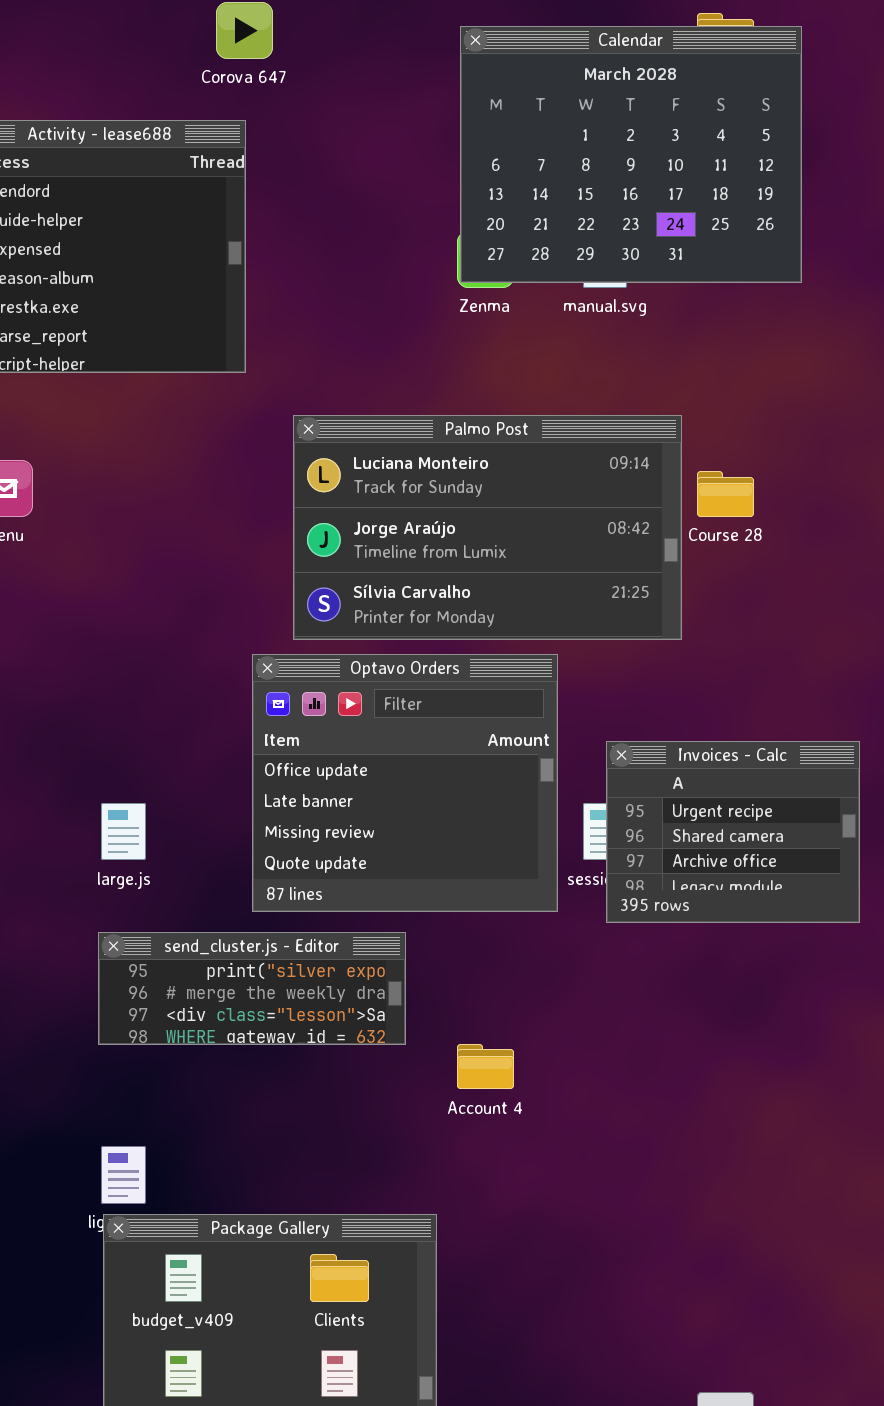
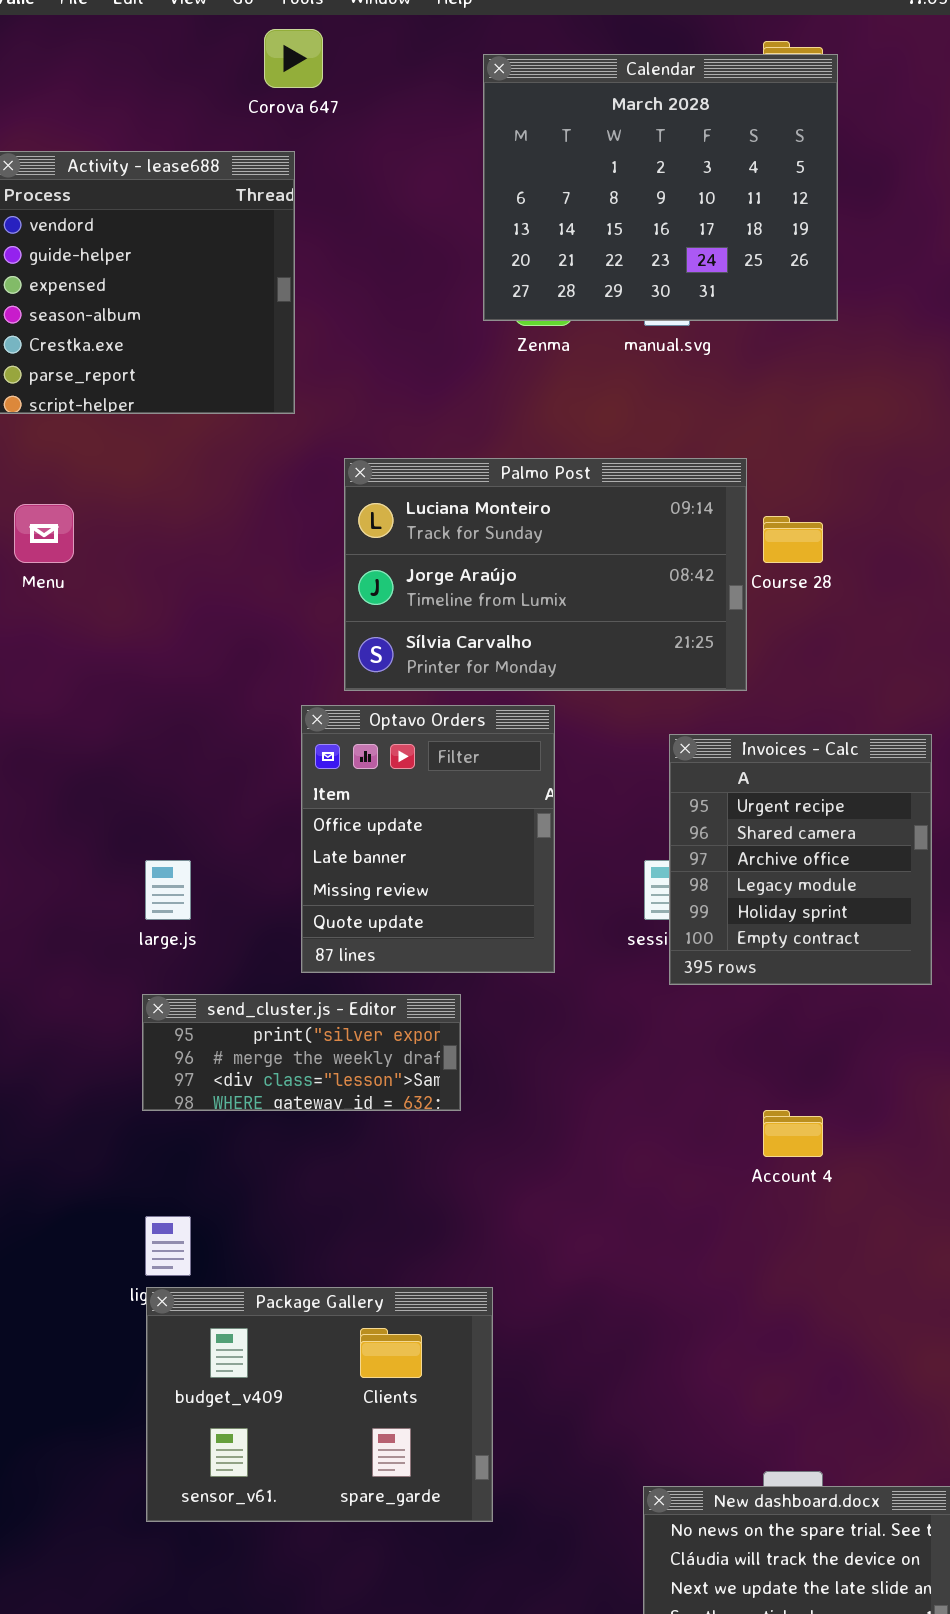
Calendar: [460,26,802,283] -> [483,54,838,321], moved
Optavo Orders: [252,654,558,912] -> [301,705,555,973], resized
Invoices - Calc: [606,741,860,923] -> [669,734,932,985], resized
Account 4: [457,1044,514,1089] -> [763,1110,823,1157], moved

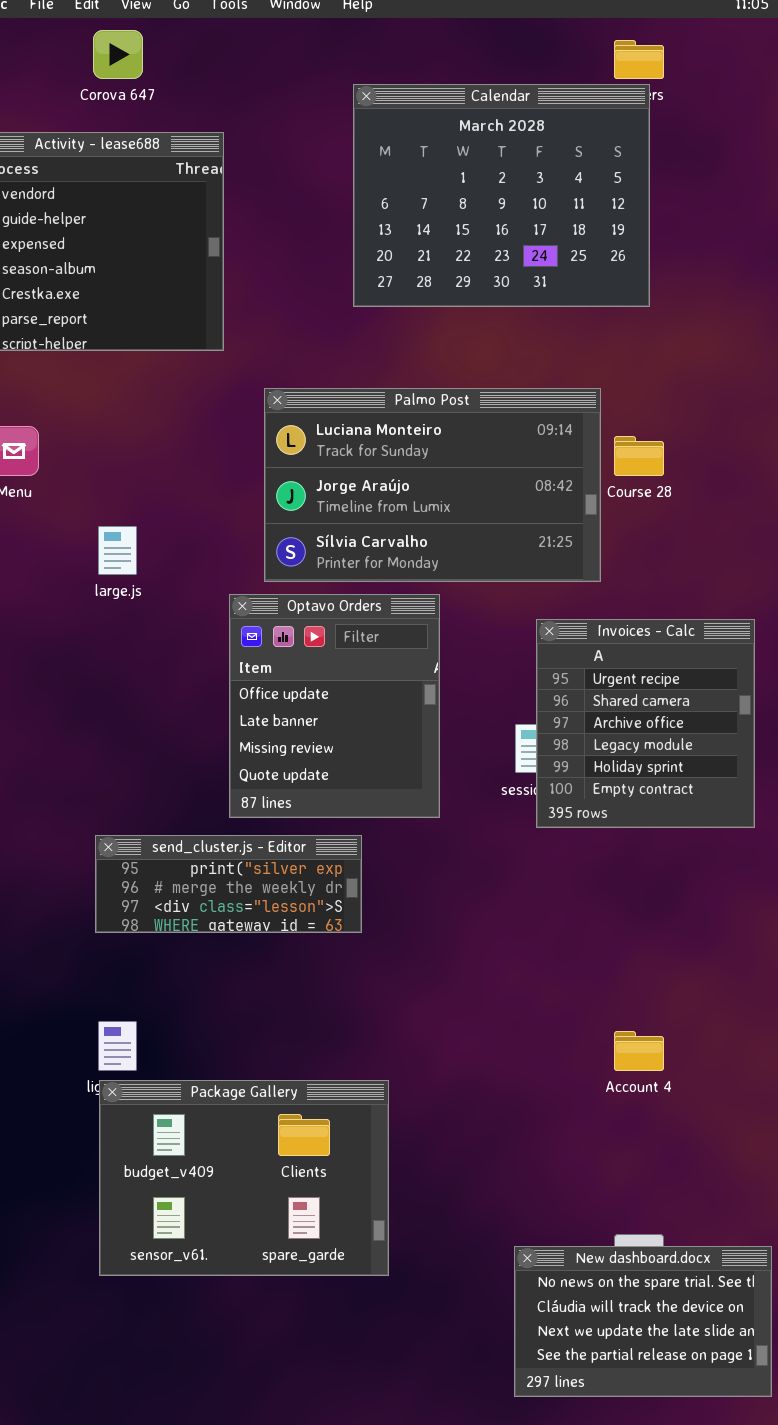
Corova 647: [264,29,323,88] -> [93,30,143,79], moved
Calendar: [483,54,838,321] -> [353,84,650,307], moved
large.js: [145,860,191,920] -> [98,526,137,575], moved
Account 4: [763,1110,823,1157] -> [614,1031,664,1071], moved

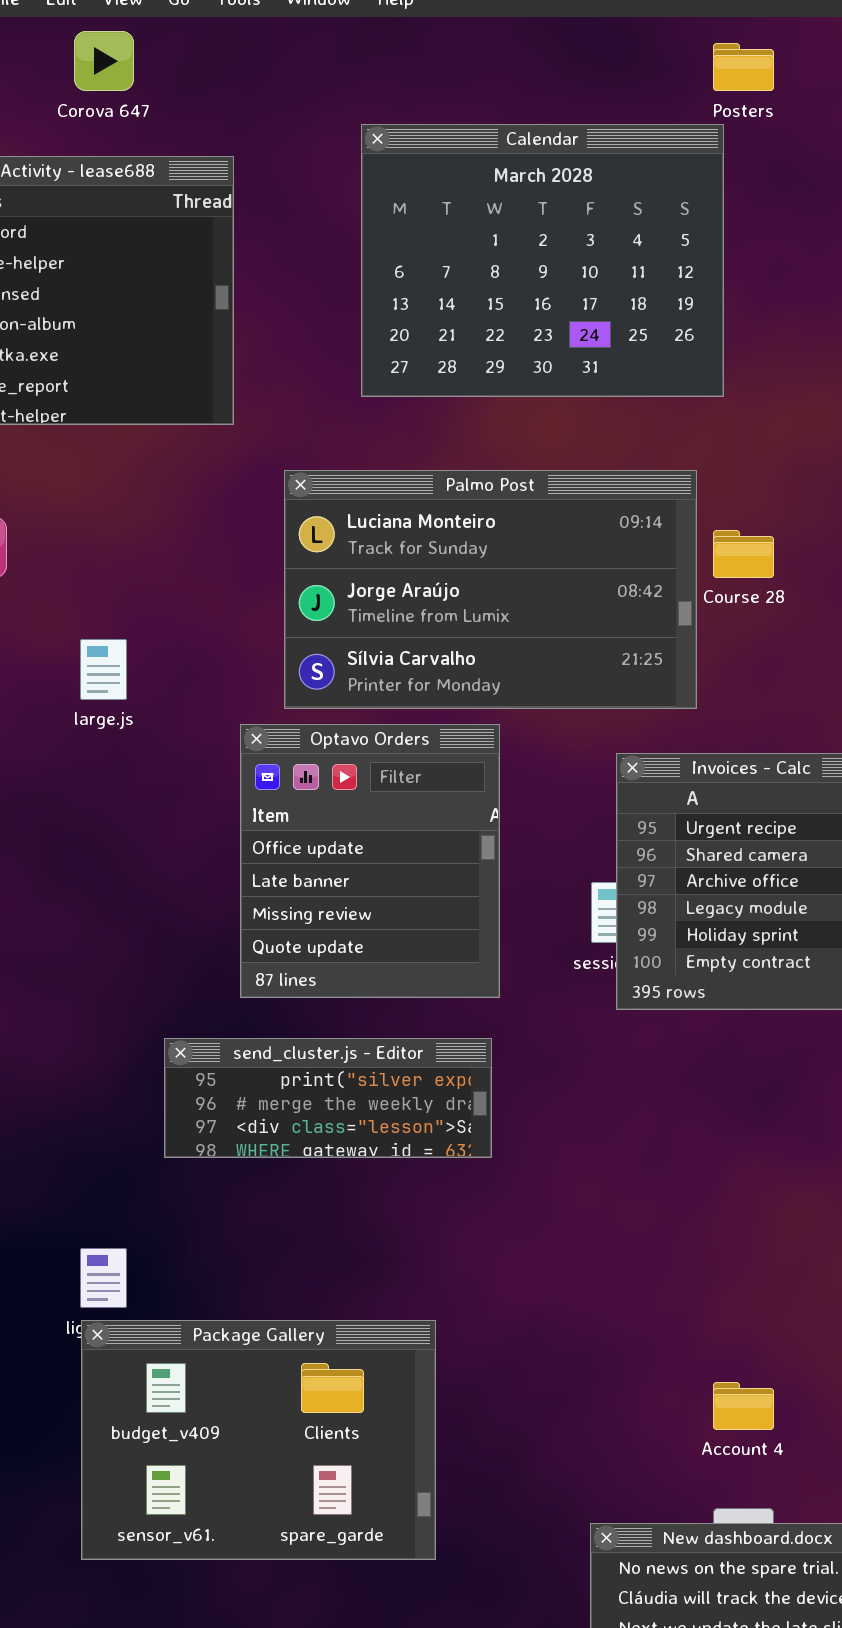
Calendar: [353,84,650,307] -> [361,124,724,397], moved
send_cluster.js - Editor: [95,835,362,933] -> [164,1038,492,1158], moved
Account 4: [614,1031,664,1071] -> [713,1382,774,1430], moved

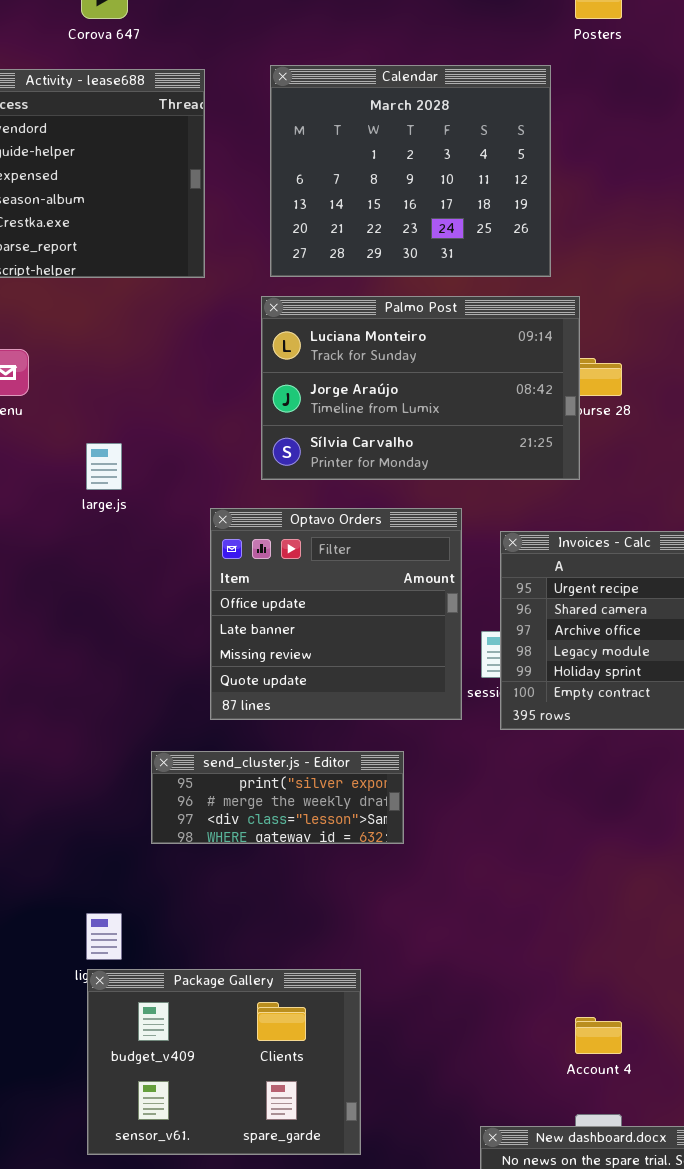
Calendar: [361,124,724,397] -> [270,65,551,277], moved
Palmo Post: [284,470,697,709] -> [261,296,580,480], moved
Optavo Orders: [240,724,500,998] -> [210,508,462,720], resized

